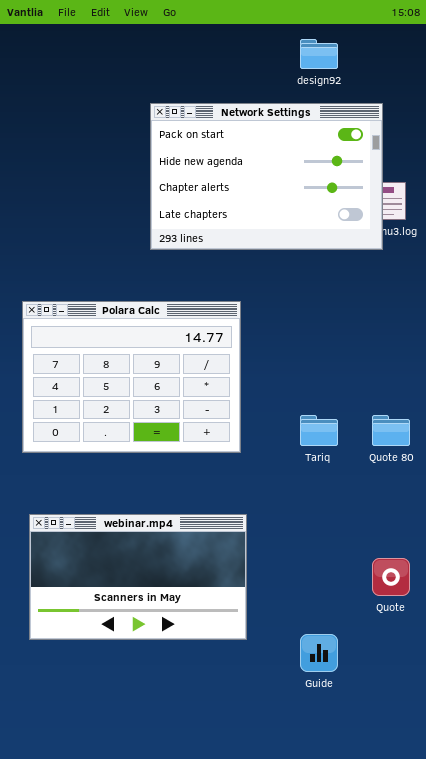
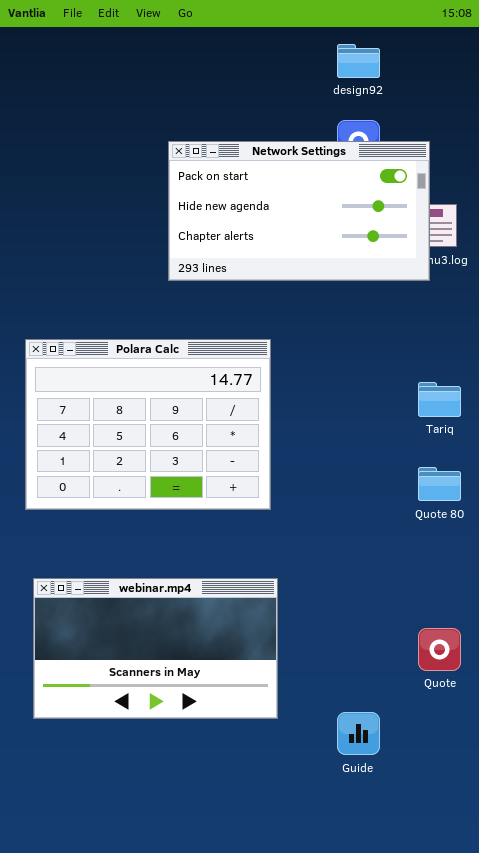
Network Settings: [150,103,383,250] -> [168,141,430,281], resized
Tariq: [300,415,338,446] -> [418,382,461,417], moved

